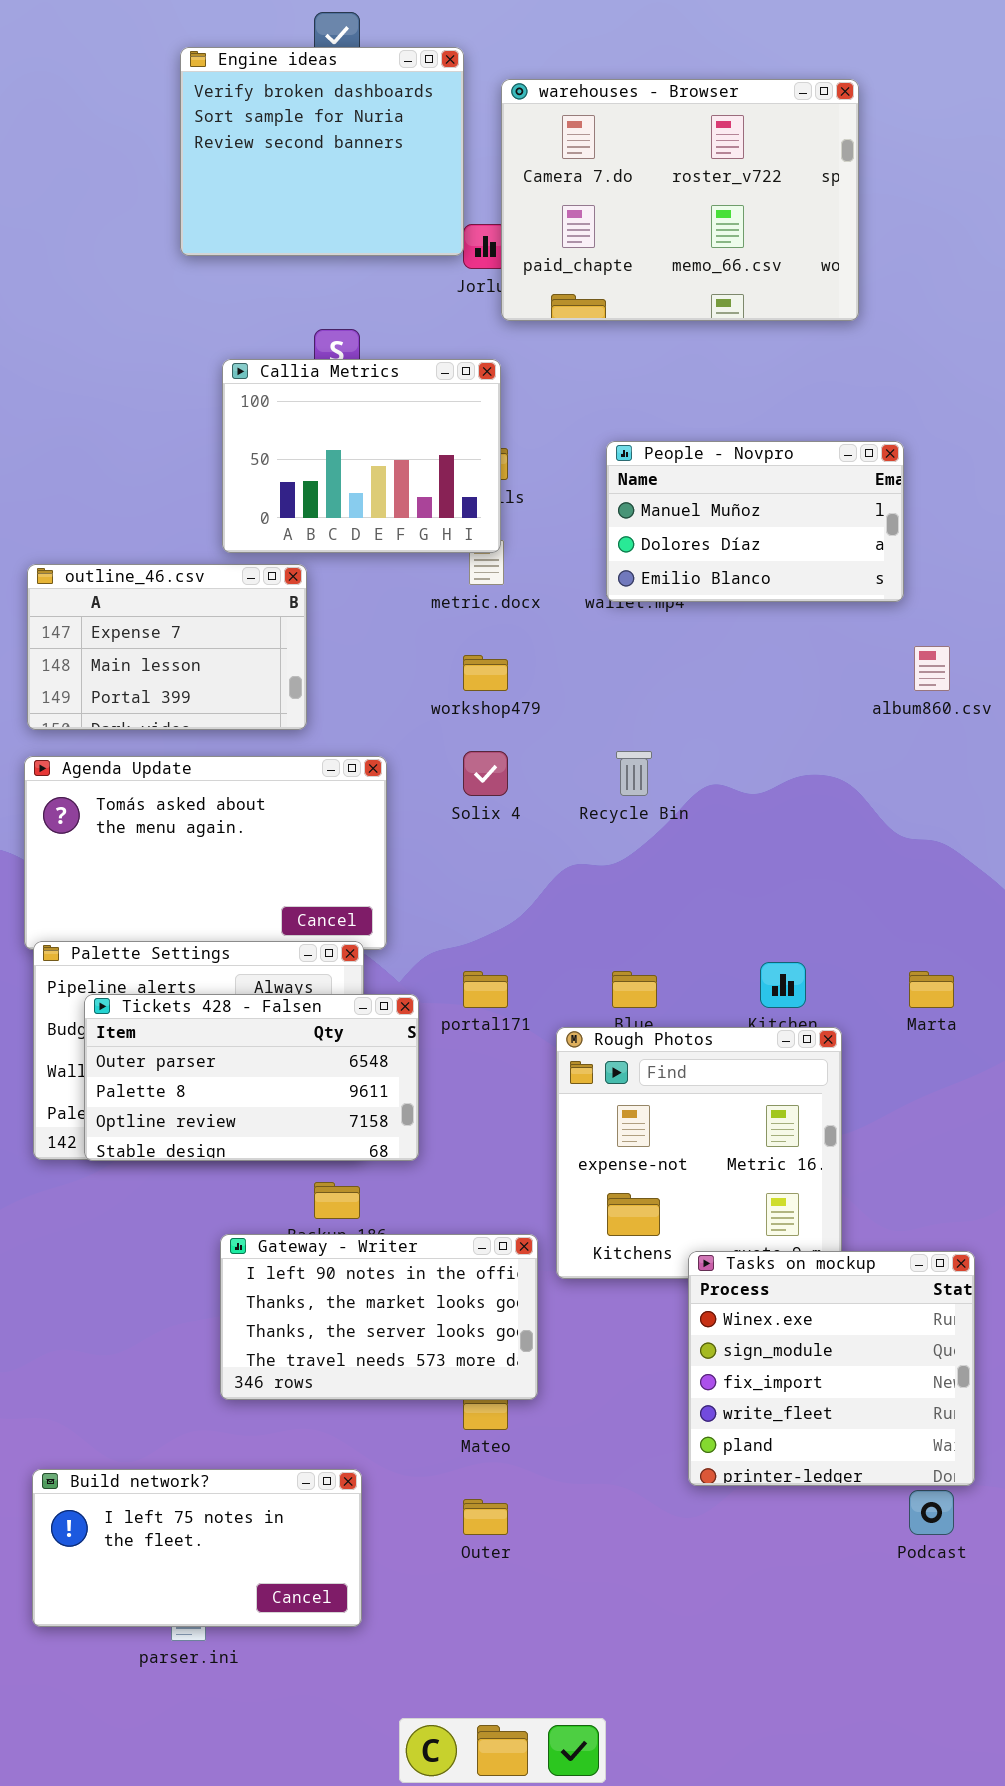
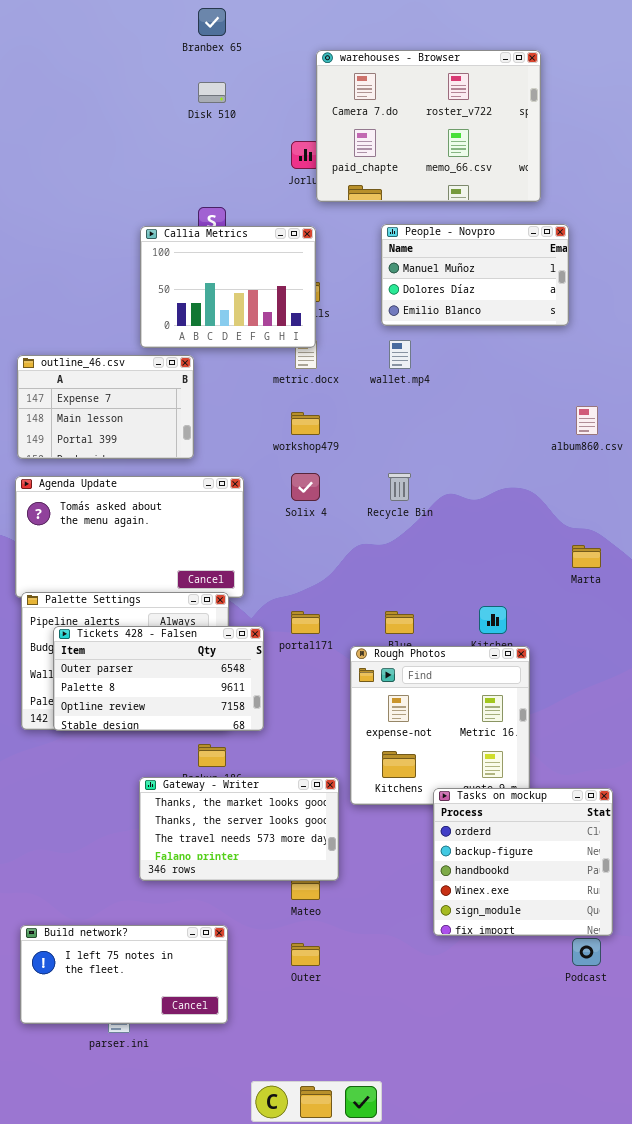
Engine ideas: [180,47,464,256] -> none, closed
People - Novpro: [606,441,904,602] -> [381,224,569,326], moved
Marta: [909,971,954,1008] -> [572,545,601,568], moved
Gateway - Writer: [220,1234,538,1400] -> [139,777,339,881], scrolled down 1 row
Tasks on mockup: [688,1251,975,1486] -> [433,788,613,936], scrolled up 3 rows

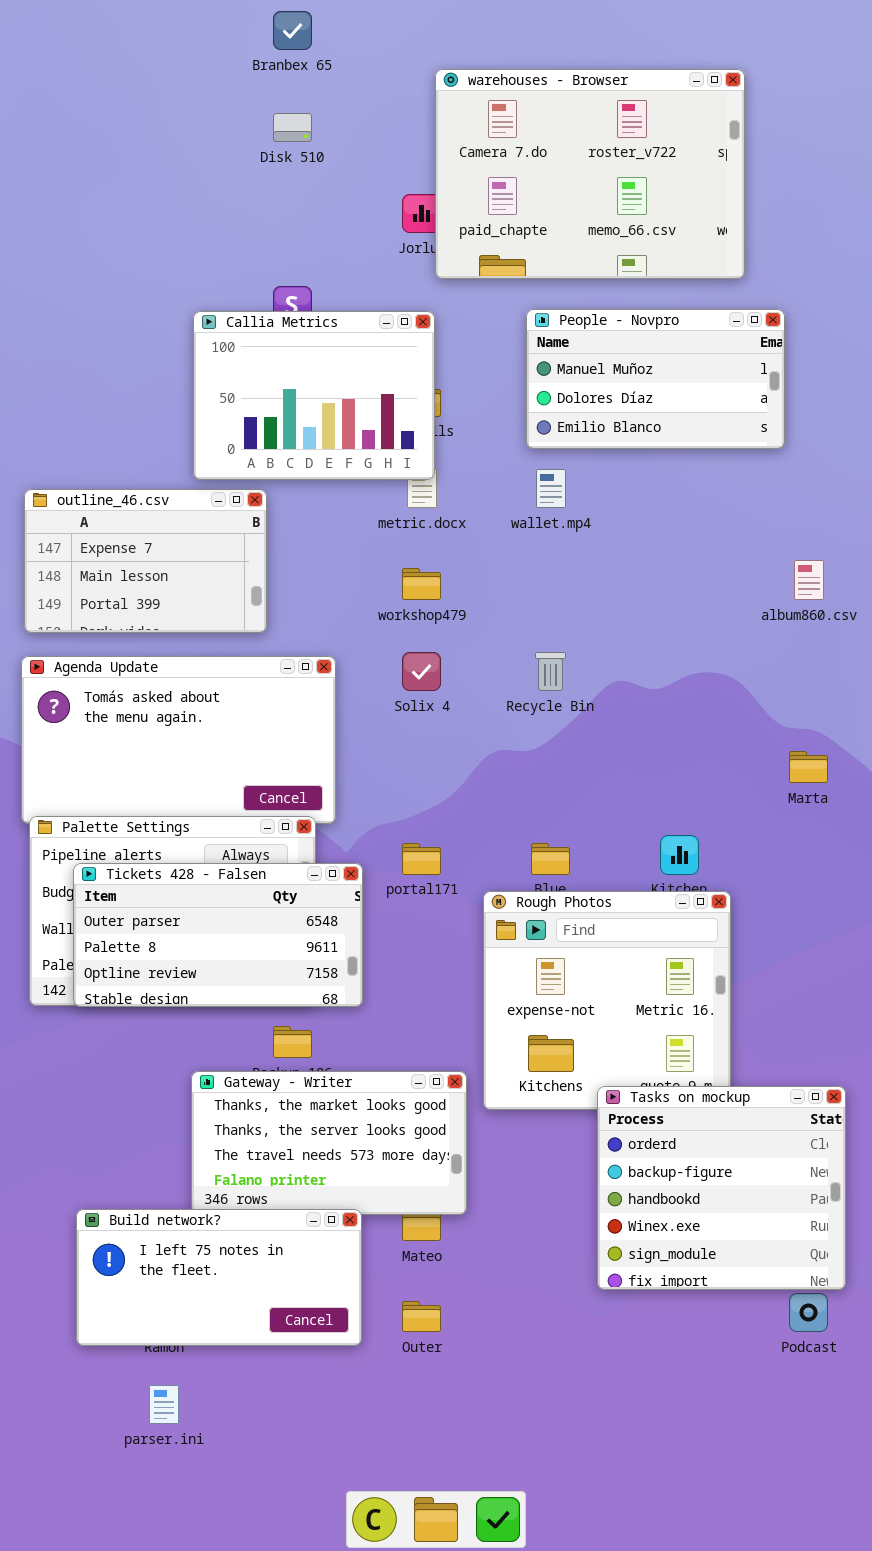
Build network?: [20,925,228,1024] -> [76,1209,362,1346], moved

